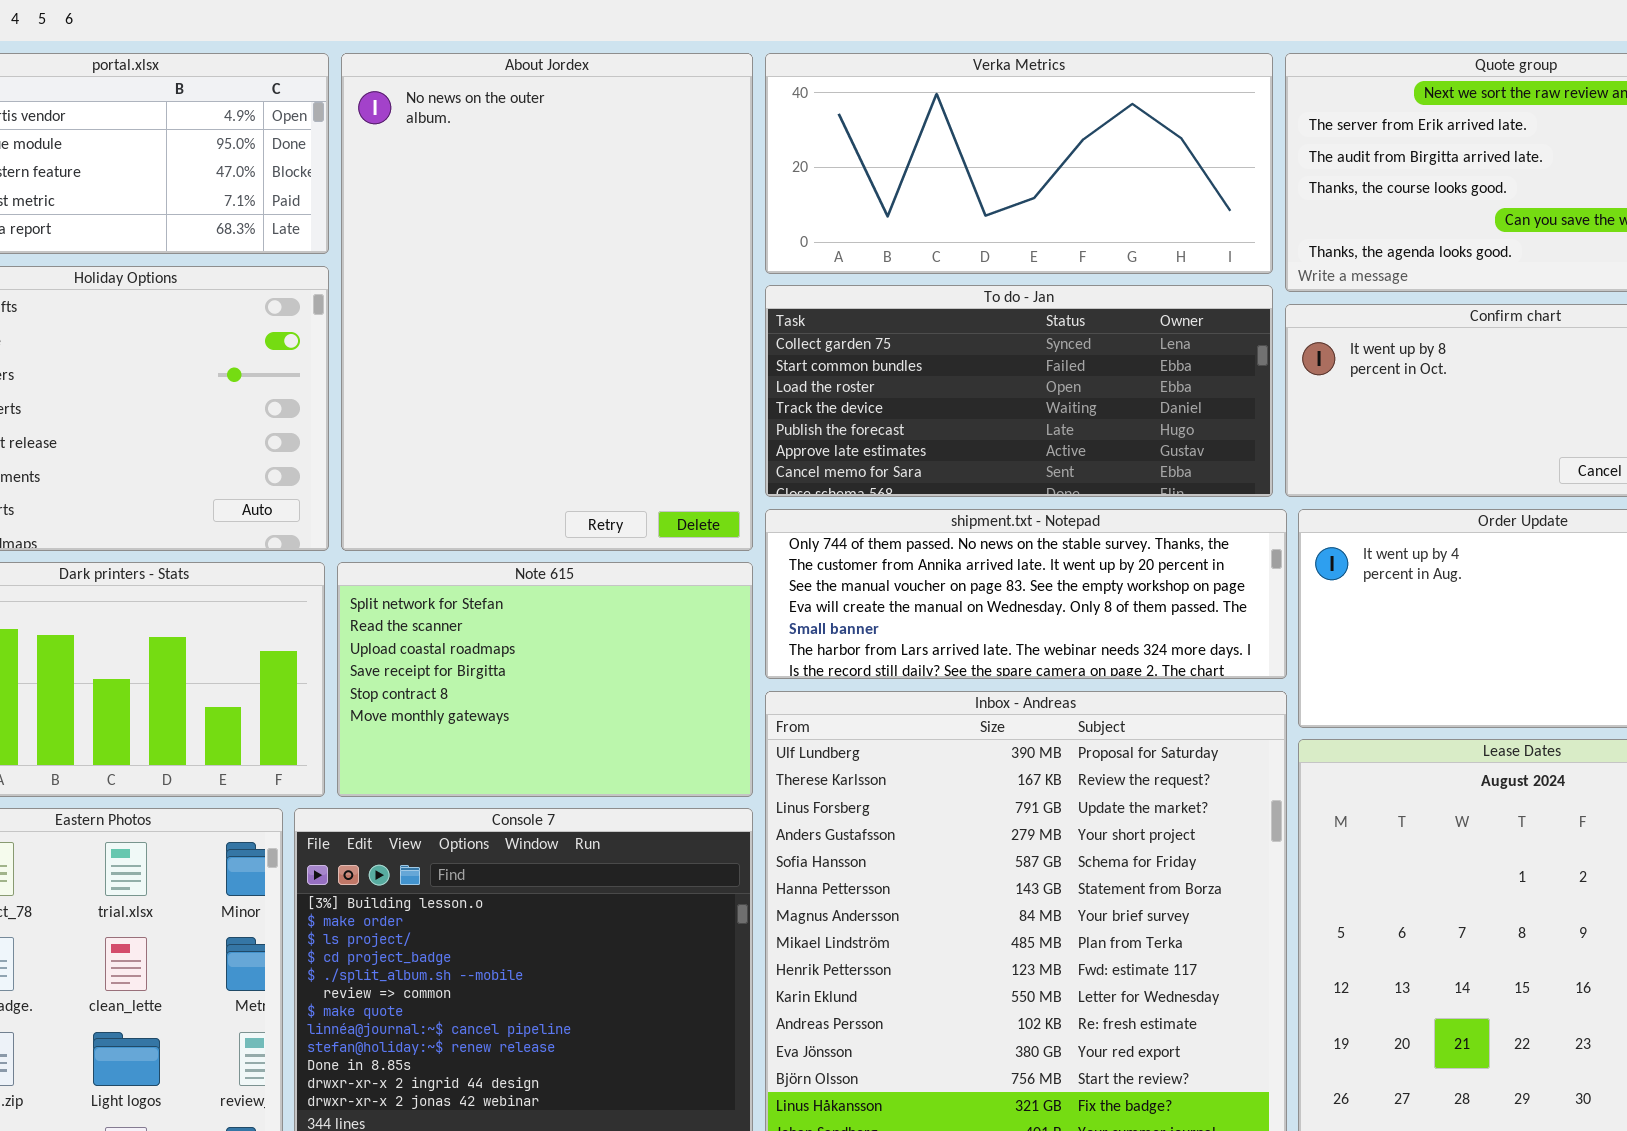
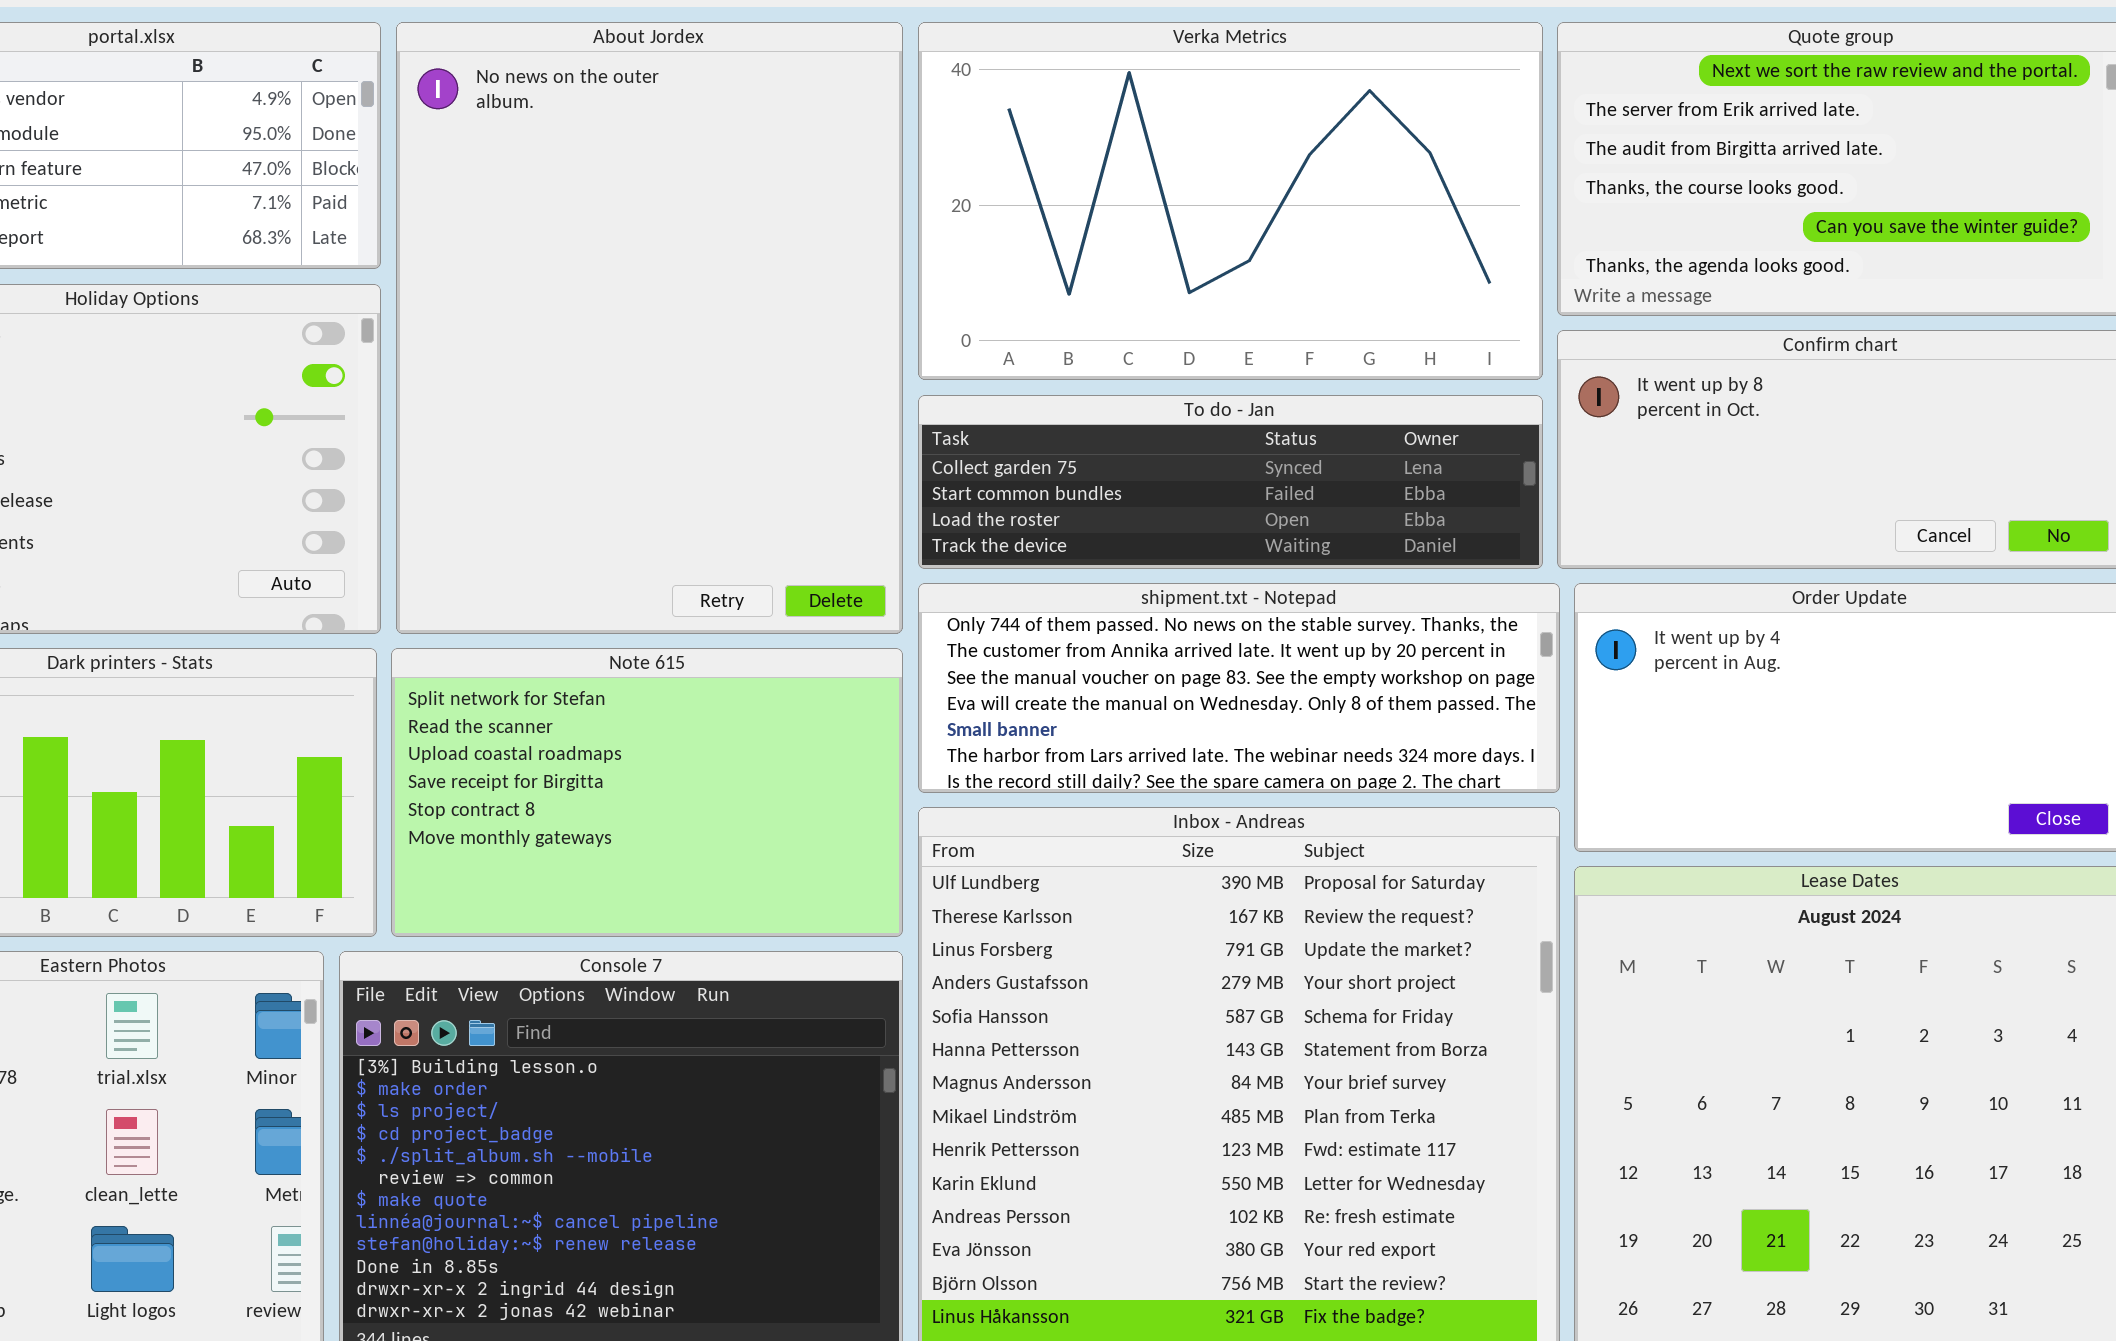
Verka Metrics: [765,53,1273,274] -> [918,22,1543,380], resized
To do - Jan: [765,285,1273,497] -> [918,395,1543,569], resized

